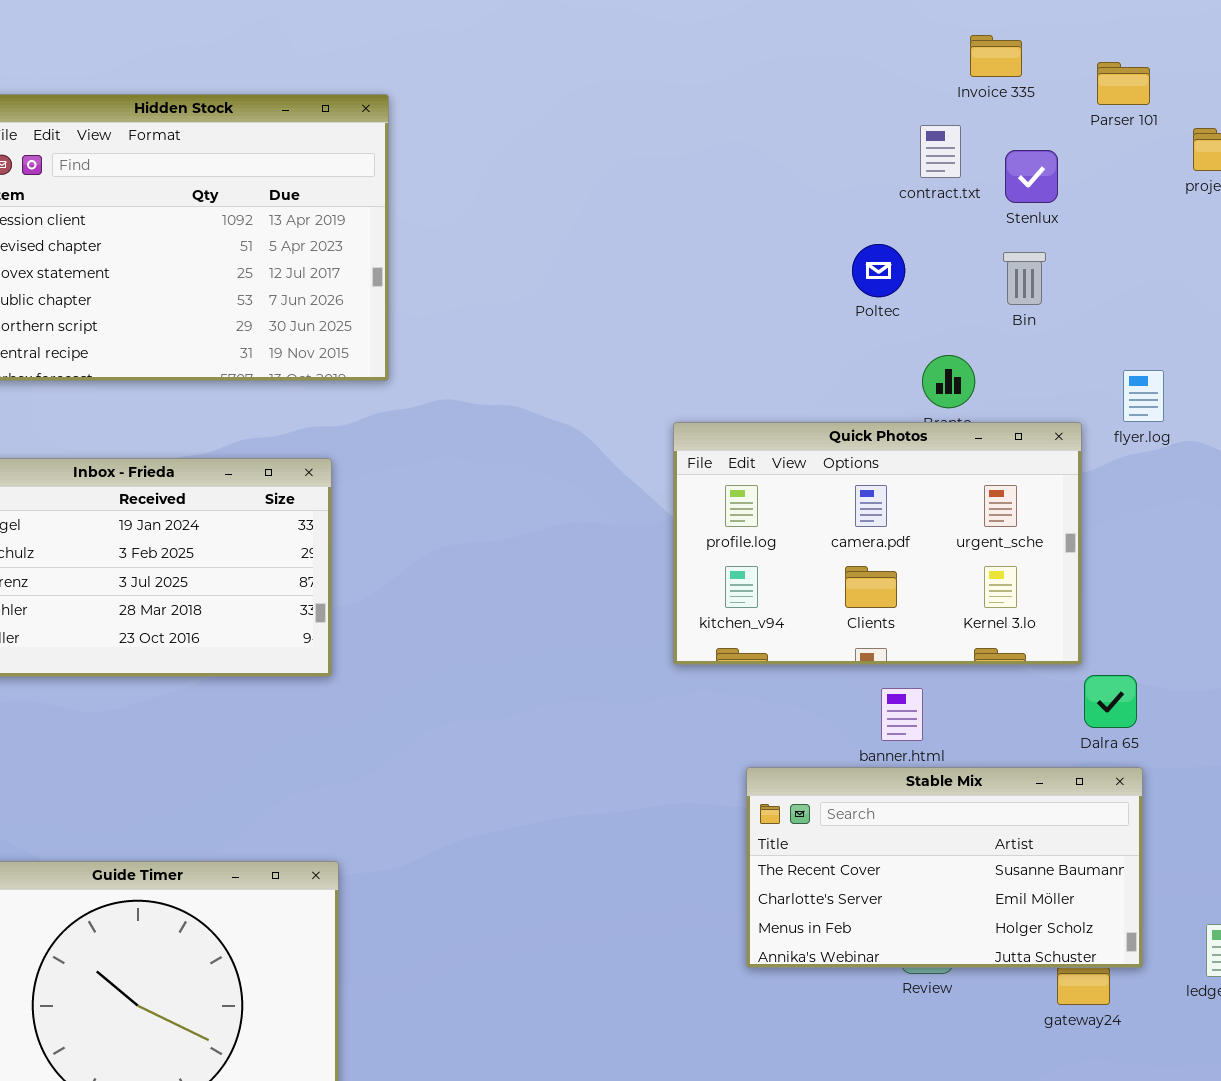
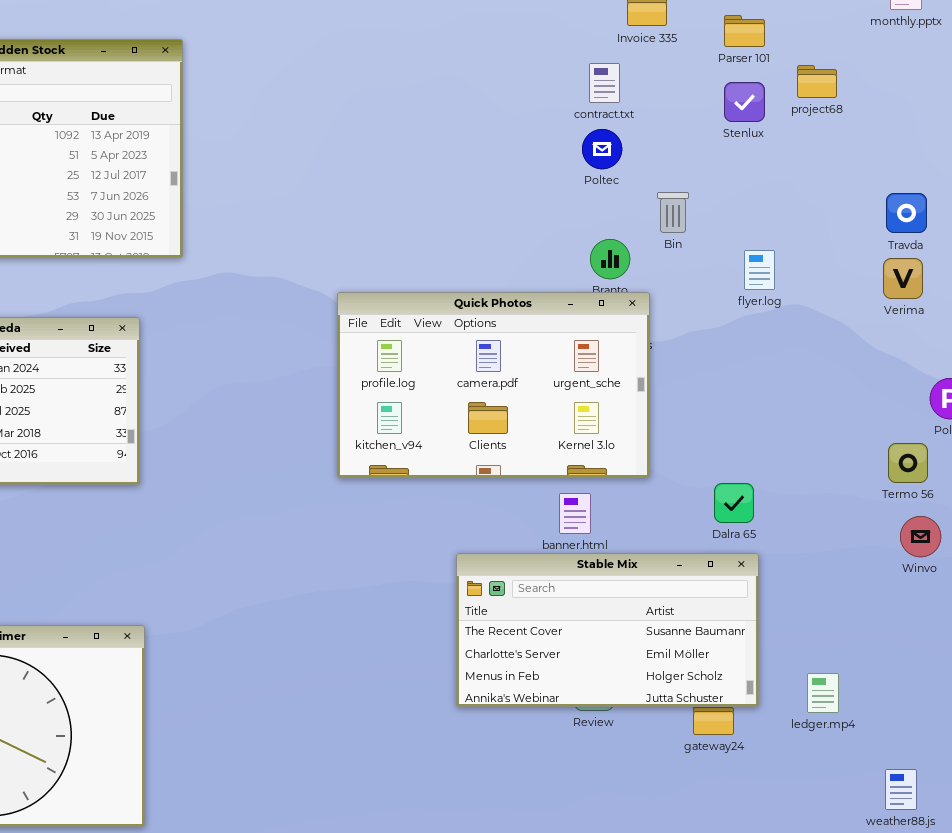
Stenlux: [1005,150,1058,203] -> [724,82,765,122], moved
Poltec: [852,244,905,297] -> [582,129,622,169], moved
Bin: [1003,252,1046,305] -> [657,192,689,233], moved
Quick Photos: [673,422,1082,665] -> [337,292,650,478], moved

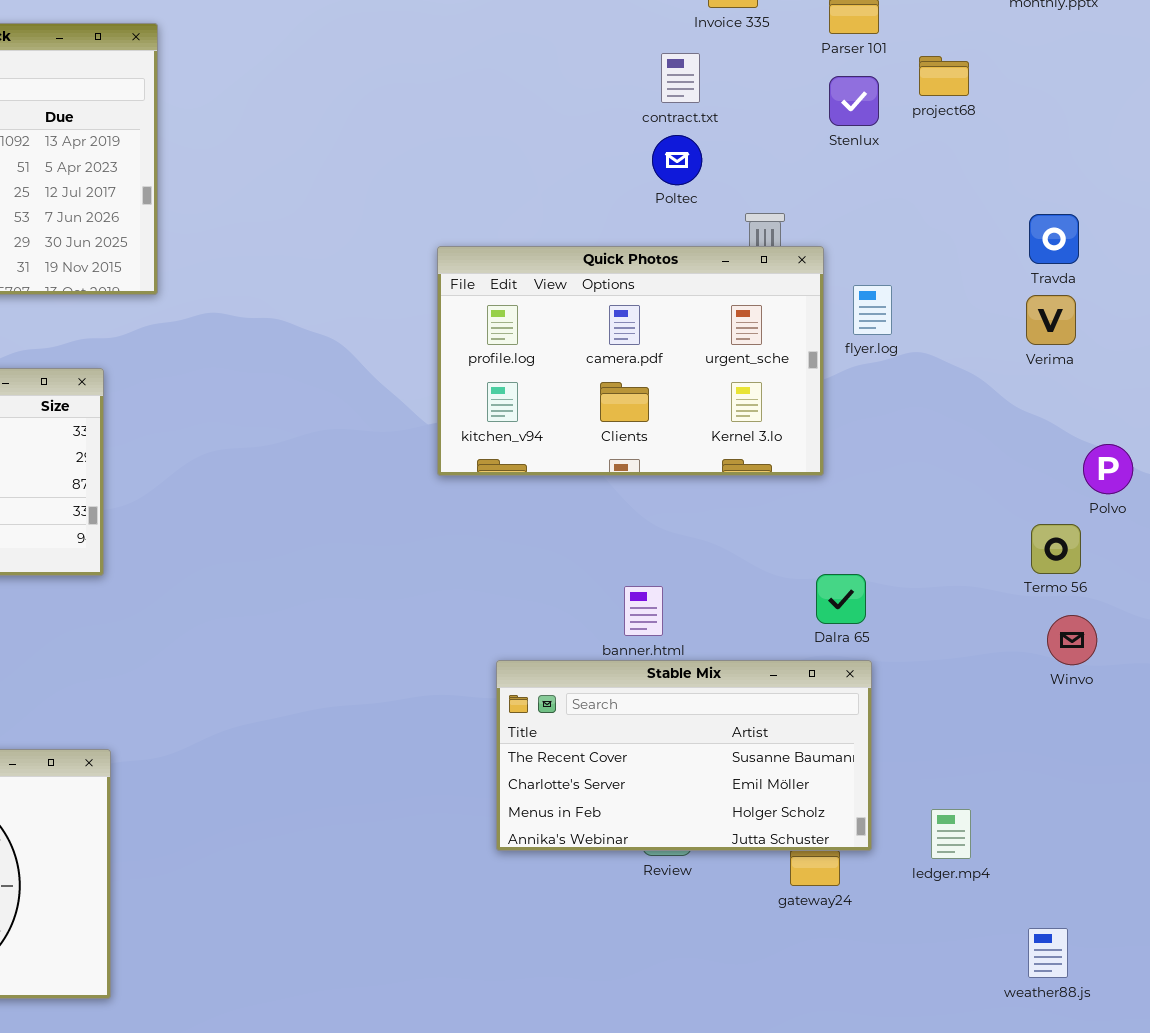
Quick Photos: [337,292,650,478] -> [437,246,824,476], moved

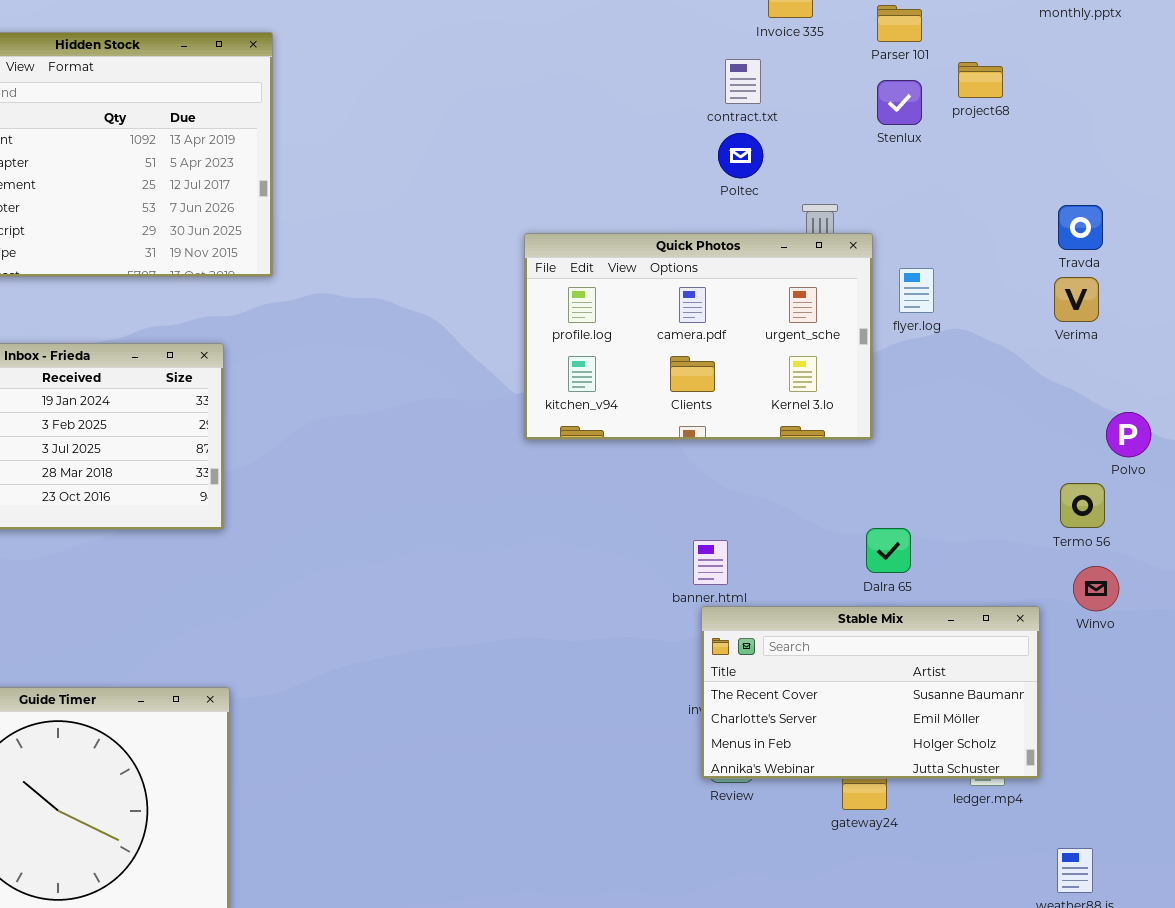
Stable Mix: [496,660,872,851] -> [701,606,1040,779], moved

